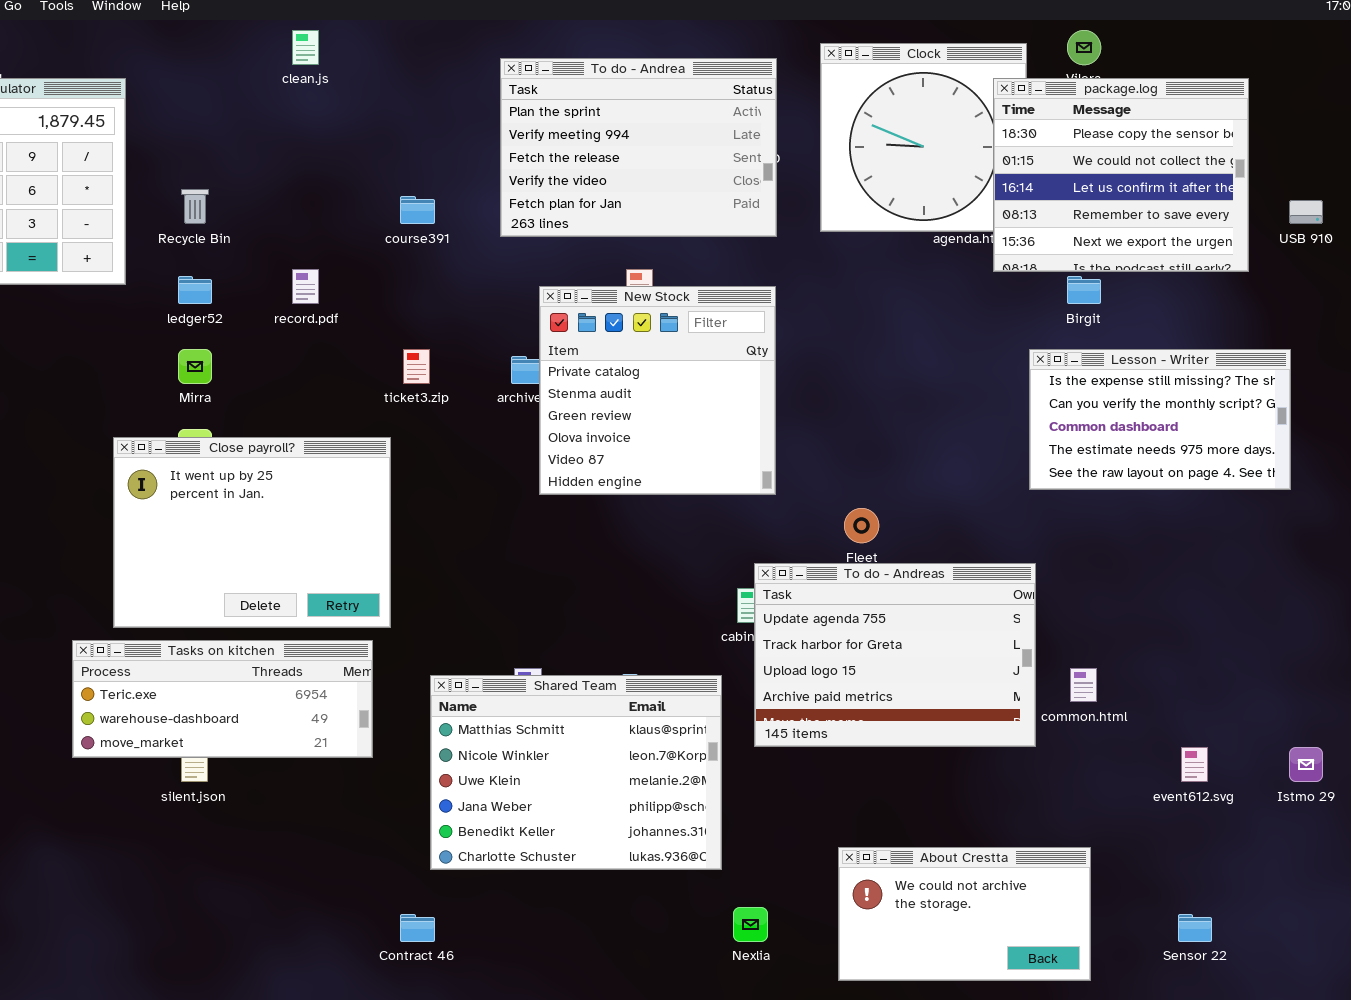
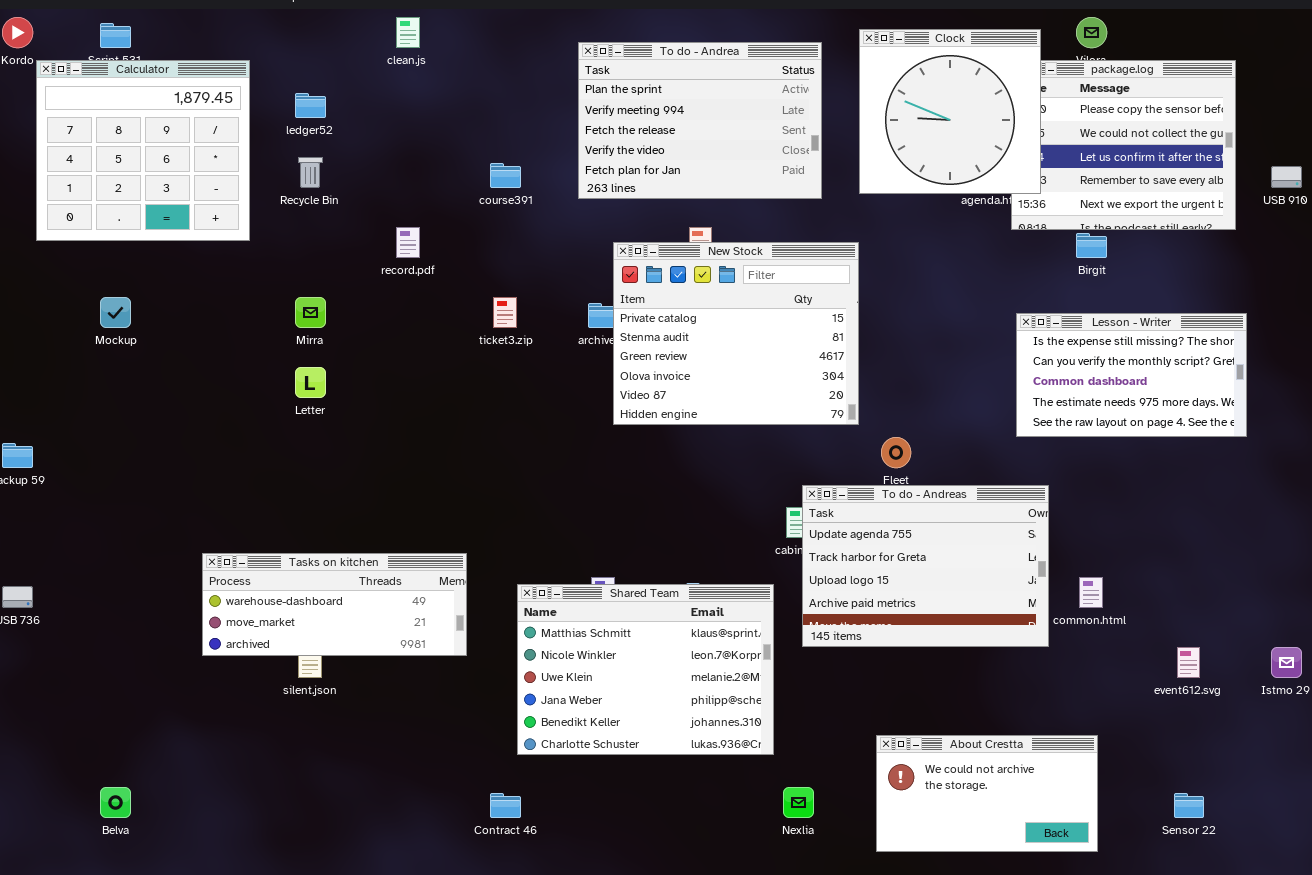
Clock: [820,43,1027,232] -> [859,29,1041,194], raised
ledger52: [178,276,212,304] -> [295,93,326,118], moved
New Stock: [539,286,776,495] -> [613,242,859,425], resized
Lesson - Writer: [1029,349,1291,490] -> [1016,313,1247,437], moved
Close payroll?: [113,437,391,628] -> none, closed
Tasks on kitchen: [72,640,373,758] -> [202,553,467,656], scrolled down 1 row

